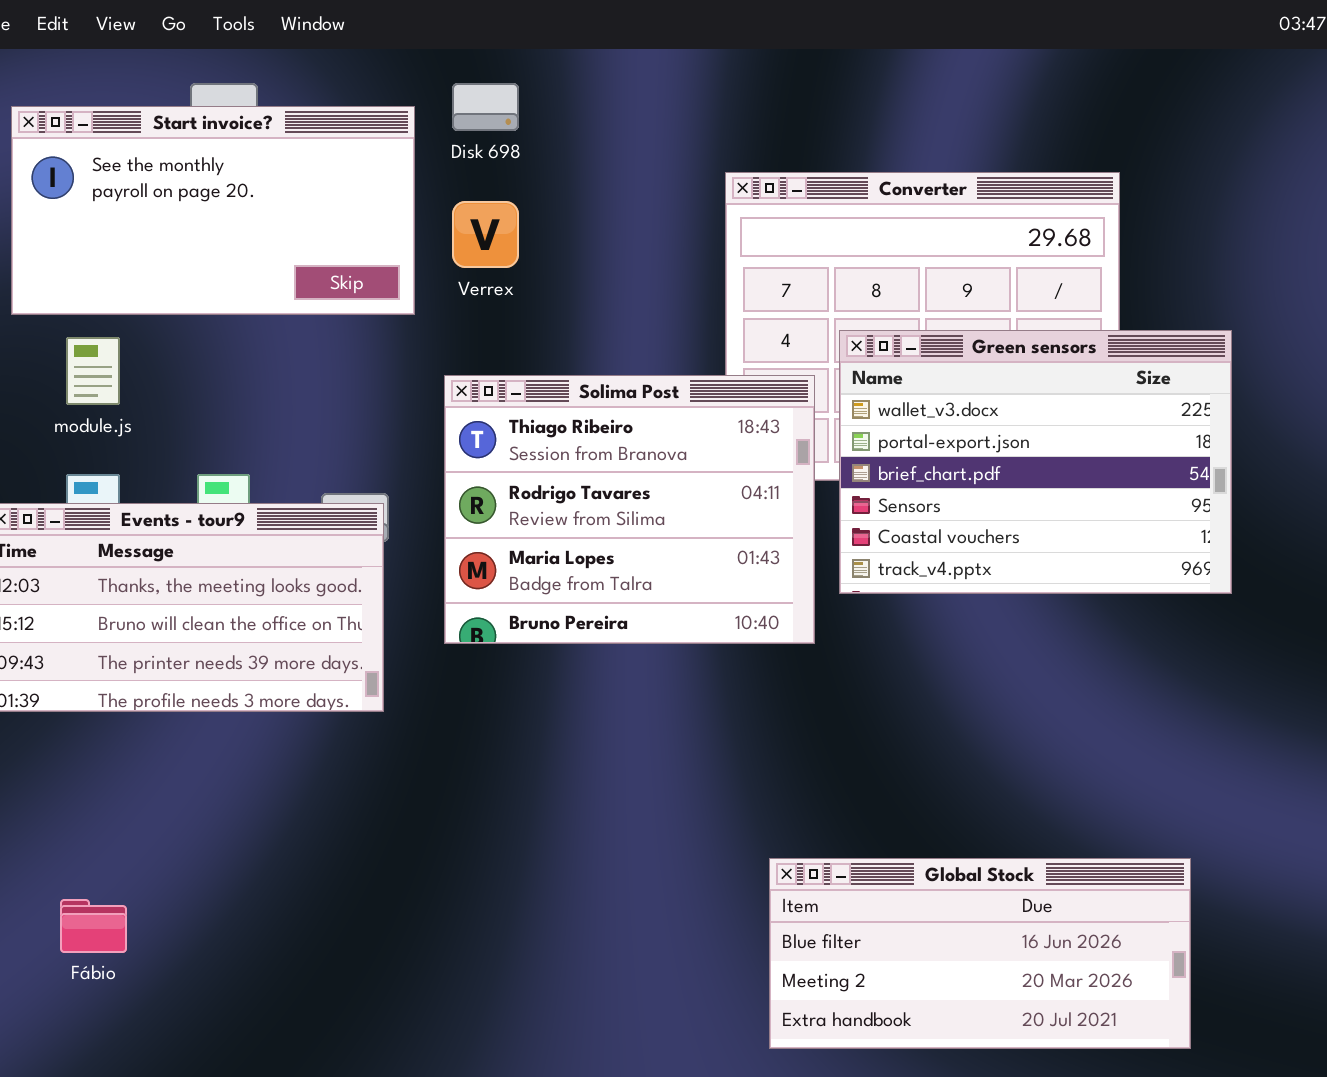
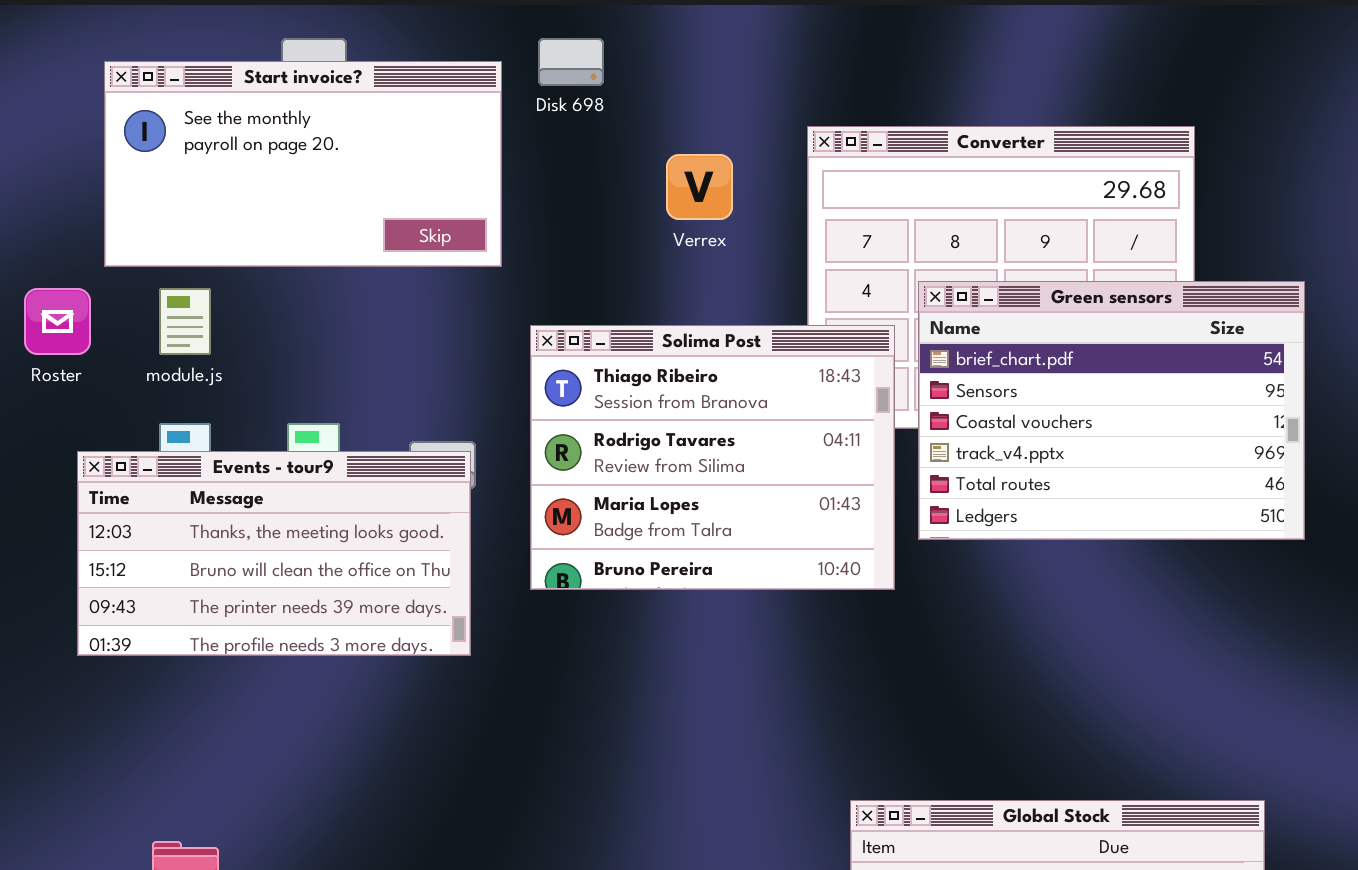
Verrex: [452,201,519,268] -> [666,154,733,220], moved
Green sensors: [839,330,1232,594] -> [918,281,1305,540], scrolled down 2 rows

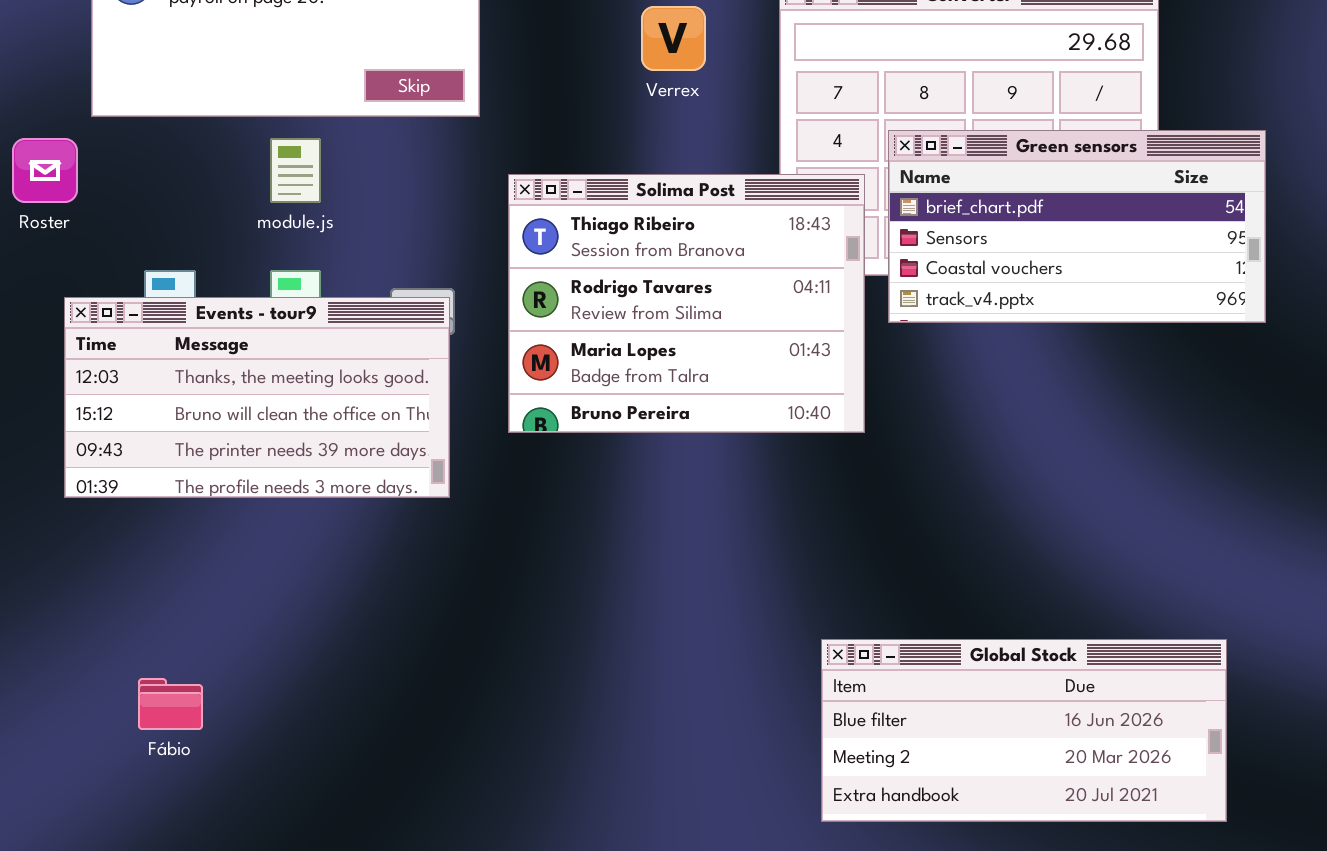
Green sensors: [918,281,1305,540] -> [888,130,1266,323], resized
module.js: [159,288,211,355] -> [270,138,321,203], moved

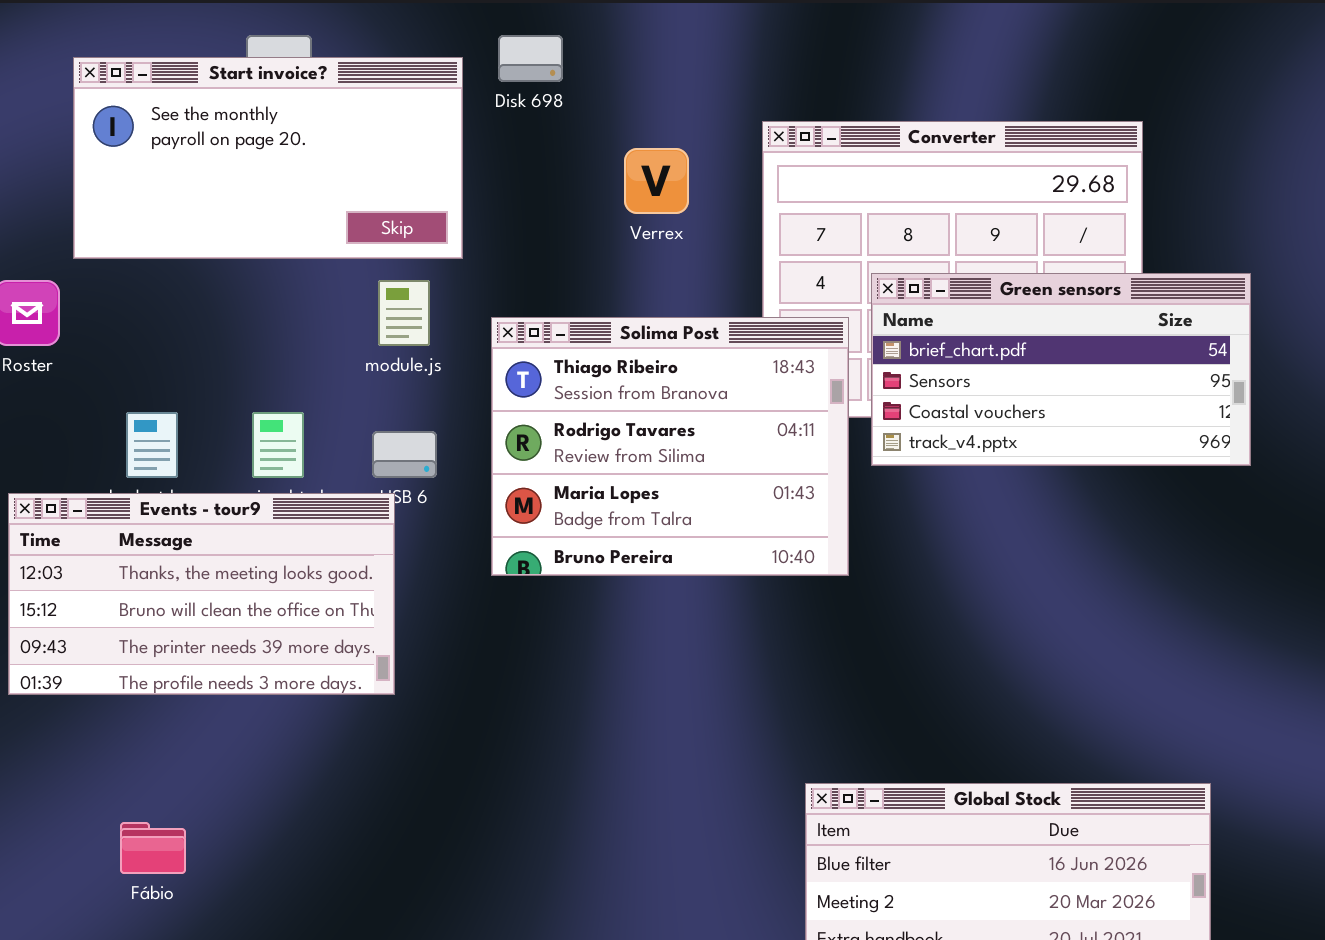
module.js: [270,138,321,203] -> [378,280,430,346], moved
Events - tour9: [64,297,450,498] -> [8,493,395,695], moved

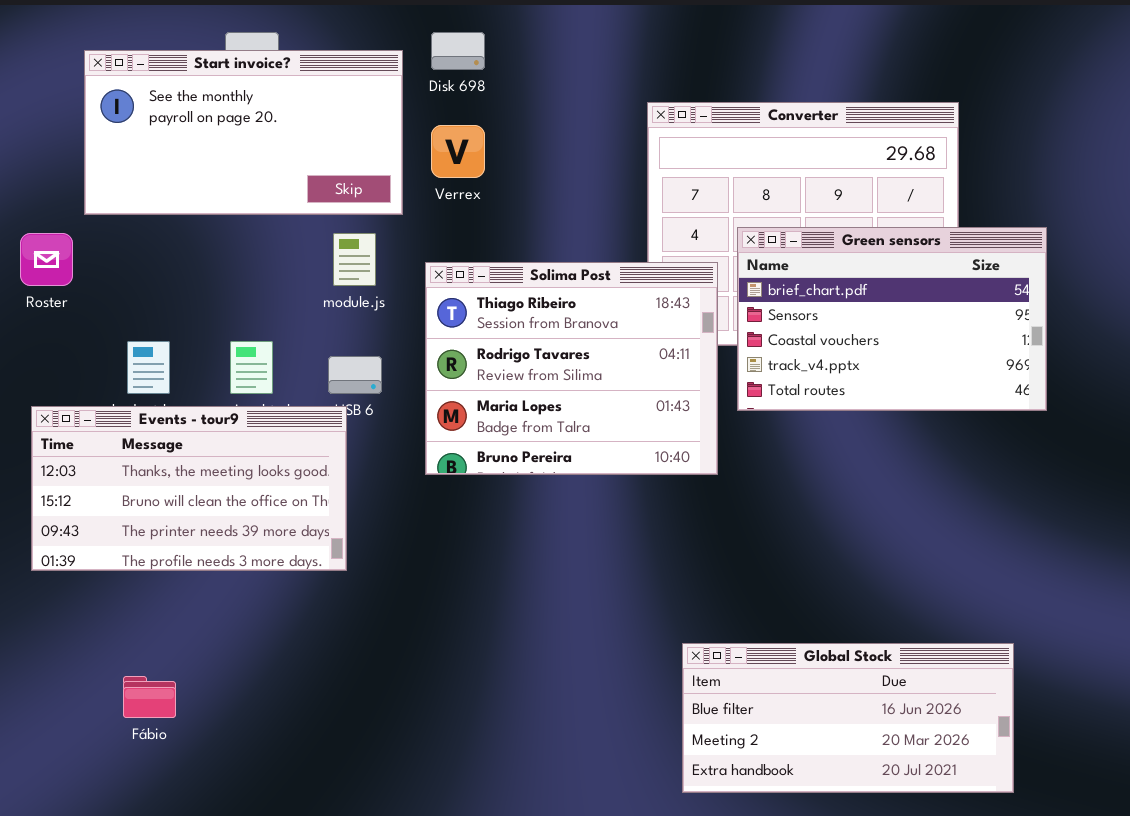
Verrex: [624,148,689,214] -> [431,125,485,178], moved
Green sensors: [871,273,1251,466] -> [737,227,1047,411], resized

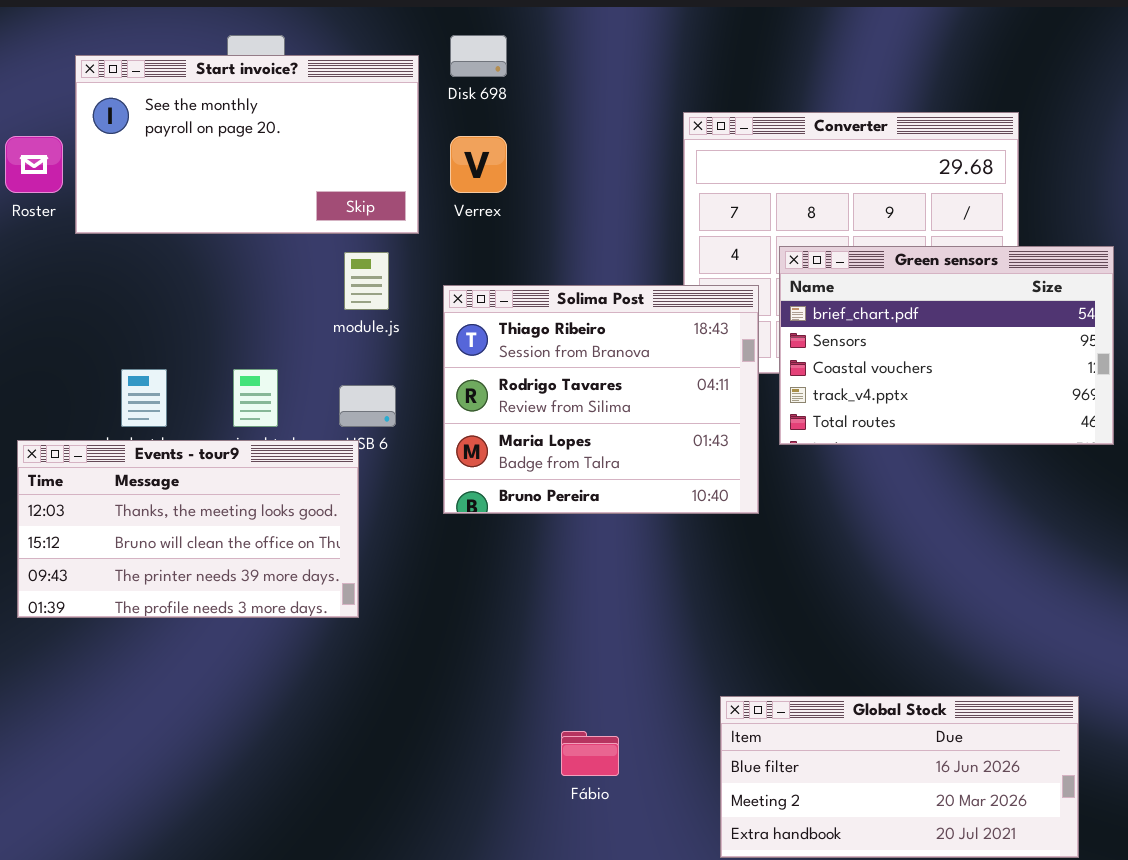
Roster: [20,233,73,286] -> [5,136,63,193], moved
Fábio: [123,676,176,718] -> [561,731,619,776], moved

